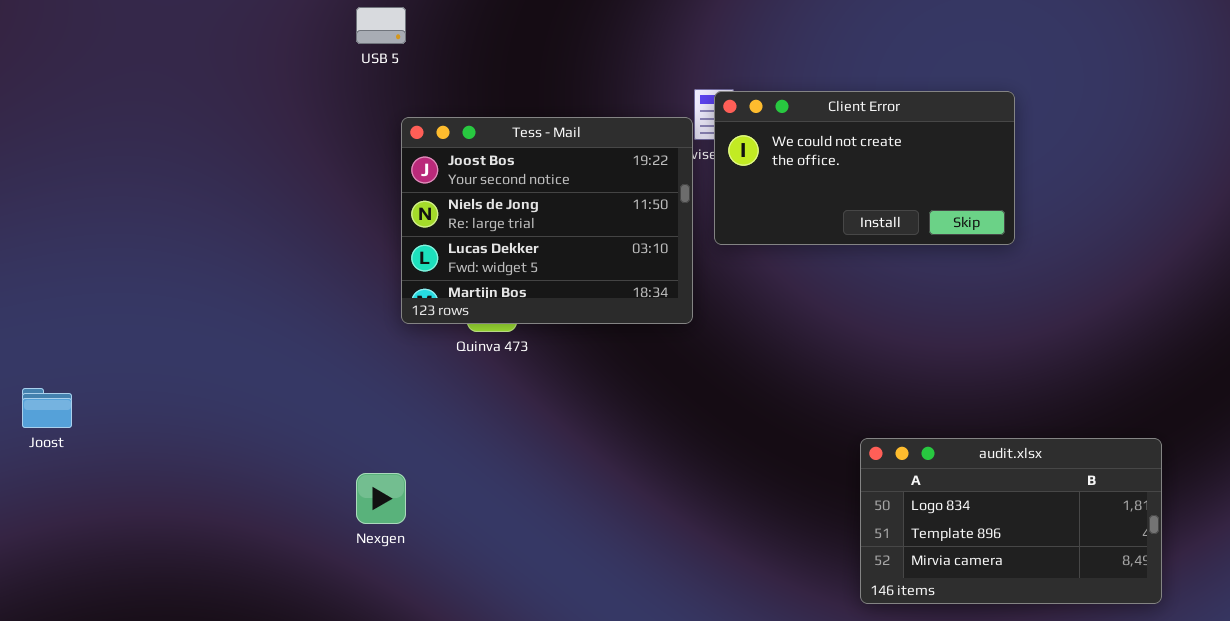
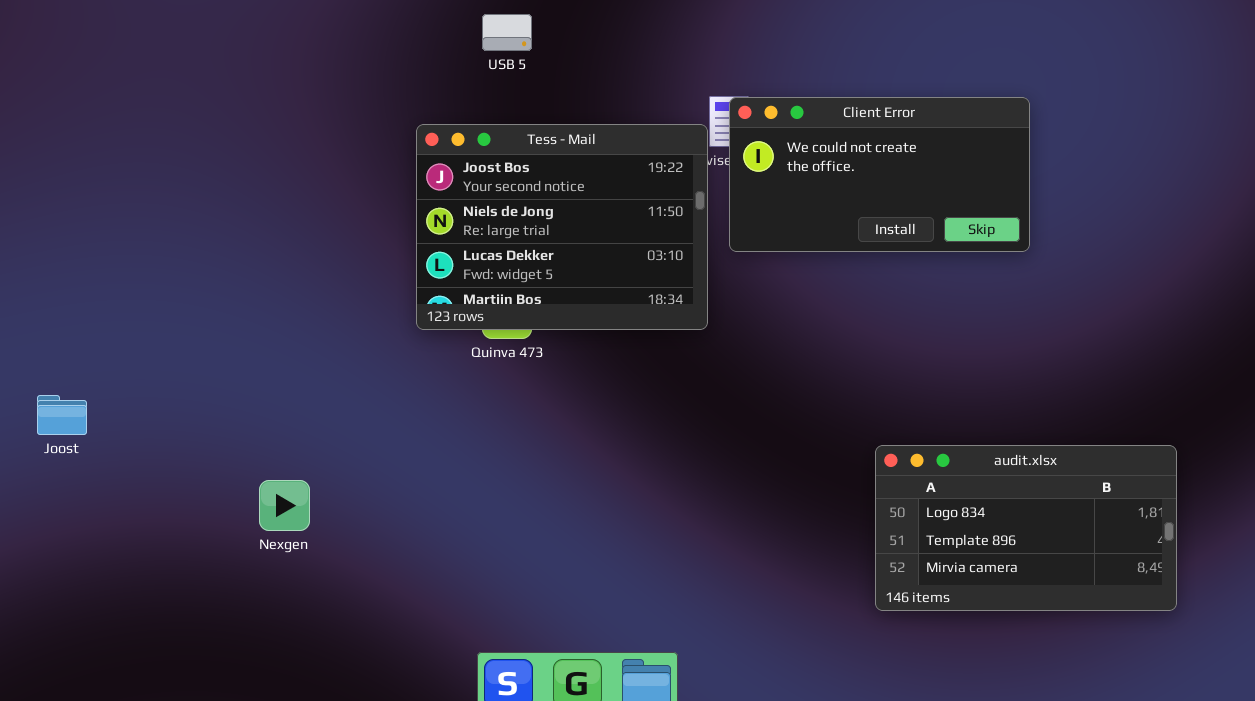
USB 5: [356,7,406,44] -> [482,14,532,51], moved
Nexgen: [356,473,406,524] -> [259,480,310,531], moved

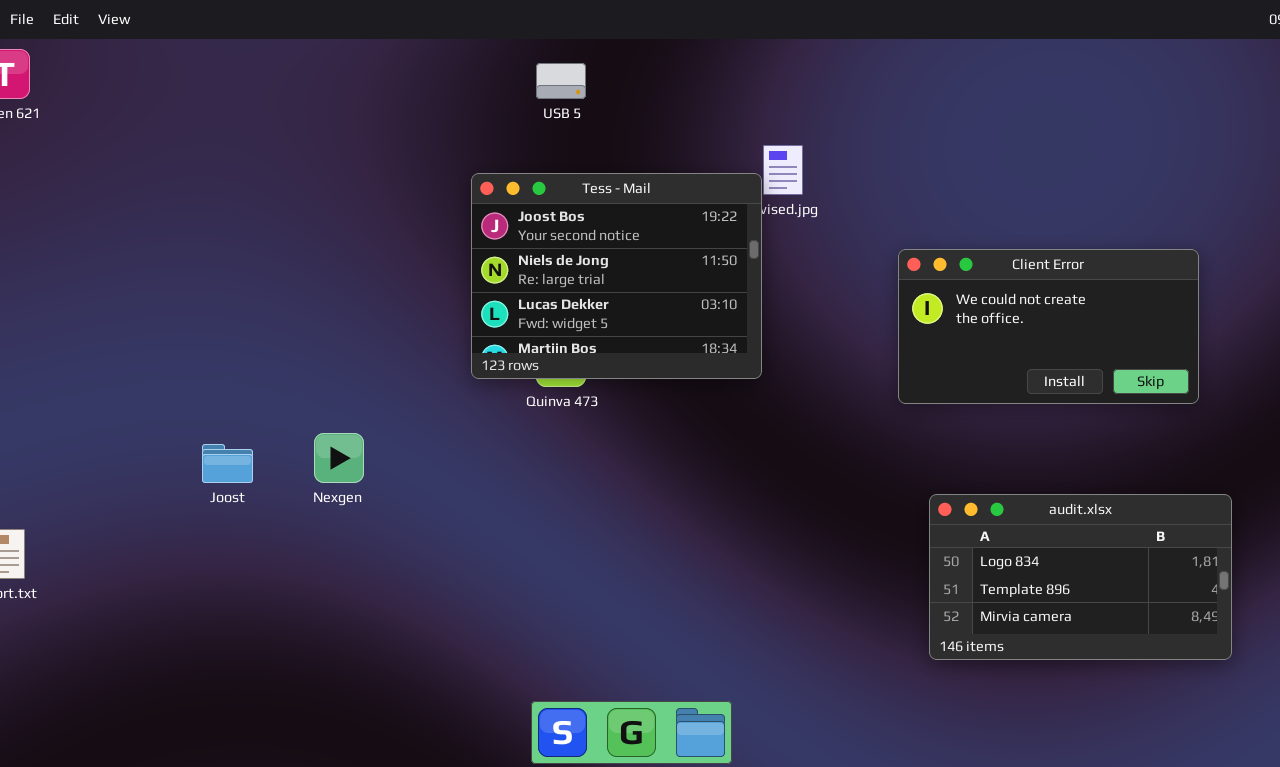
Client Error: [729,97,1030,252] -> [898,249,1199,404], moved
Joost: [37,395,87,435] -> [202,444,253,483], moved
Nexgen: [259,480,310,531] -> [314,433,364,483], moved

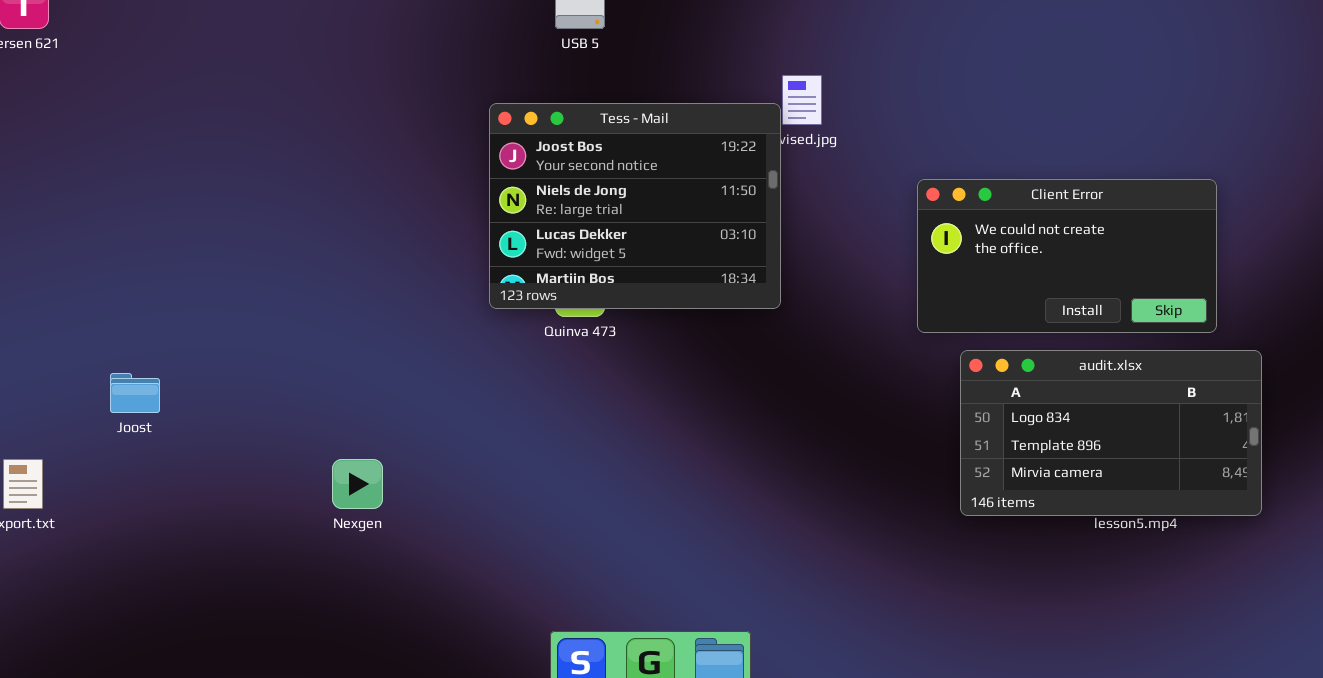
Nexgen: [314,433,364,483] -> [332,459,383,509], moved
Joost: [202,444,253,483] -> [110,373,160,413], moved
audit.xlsx: [929,494,1232,660] -> [960,350,1262,516], moved

